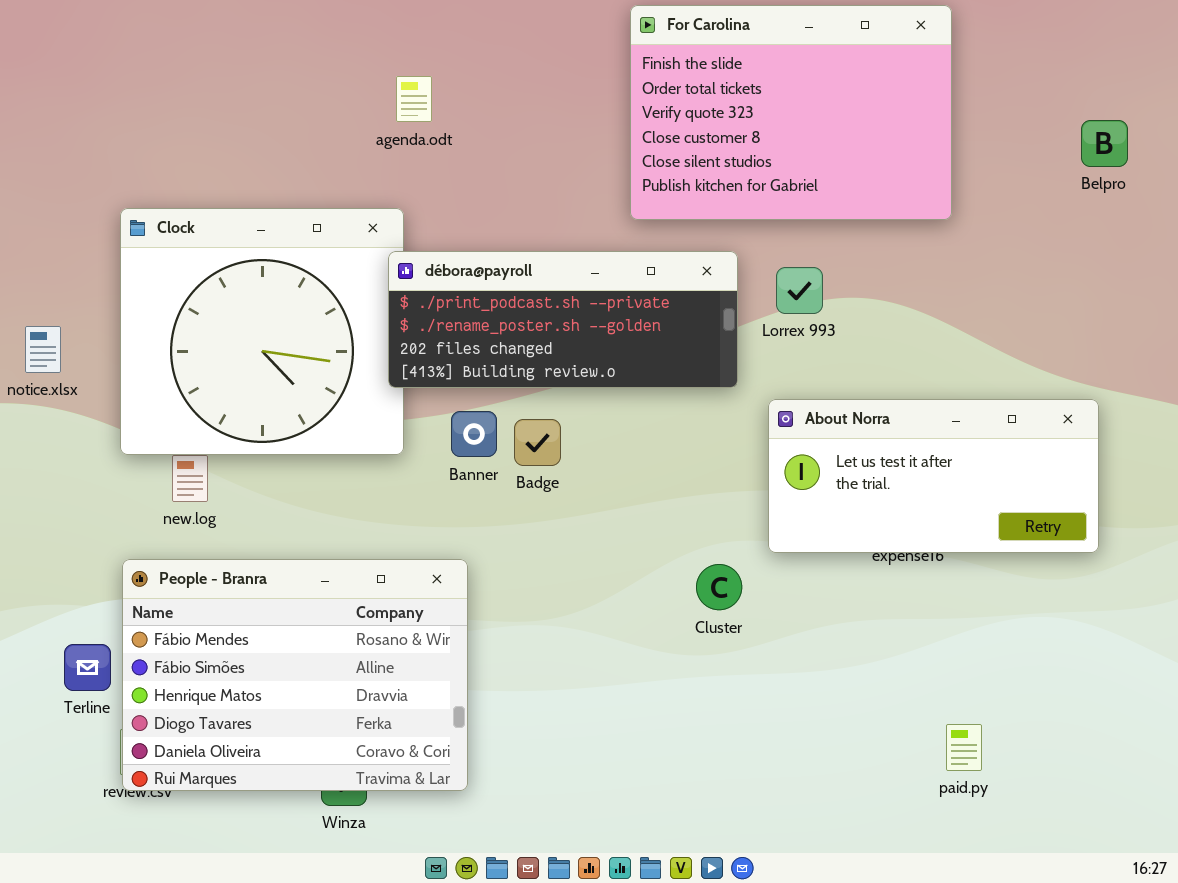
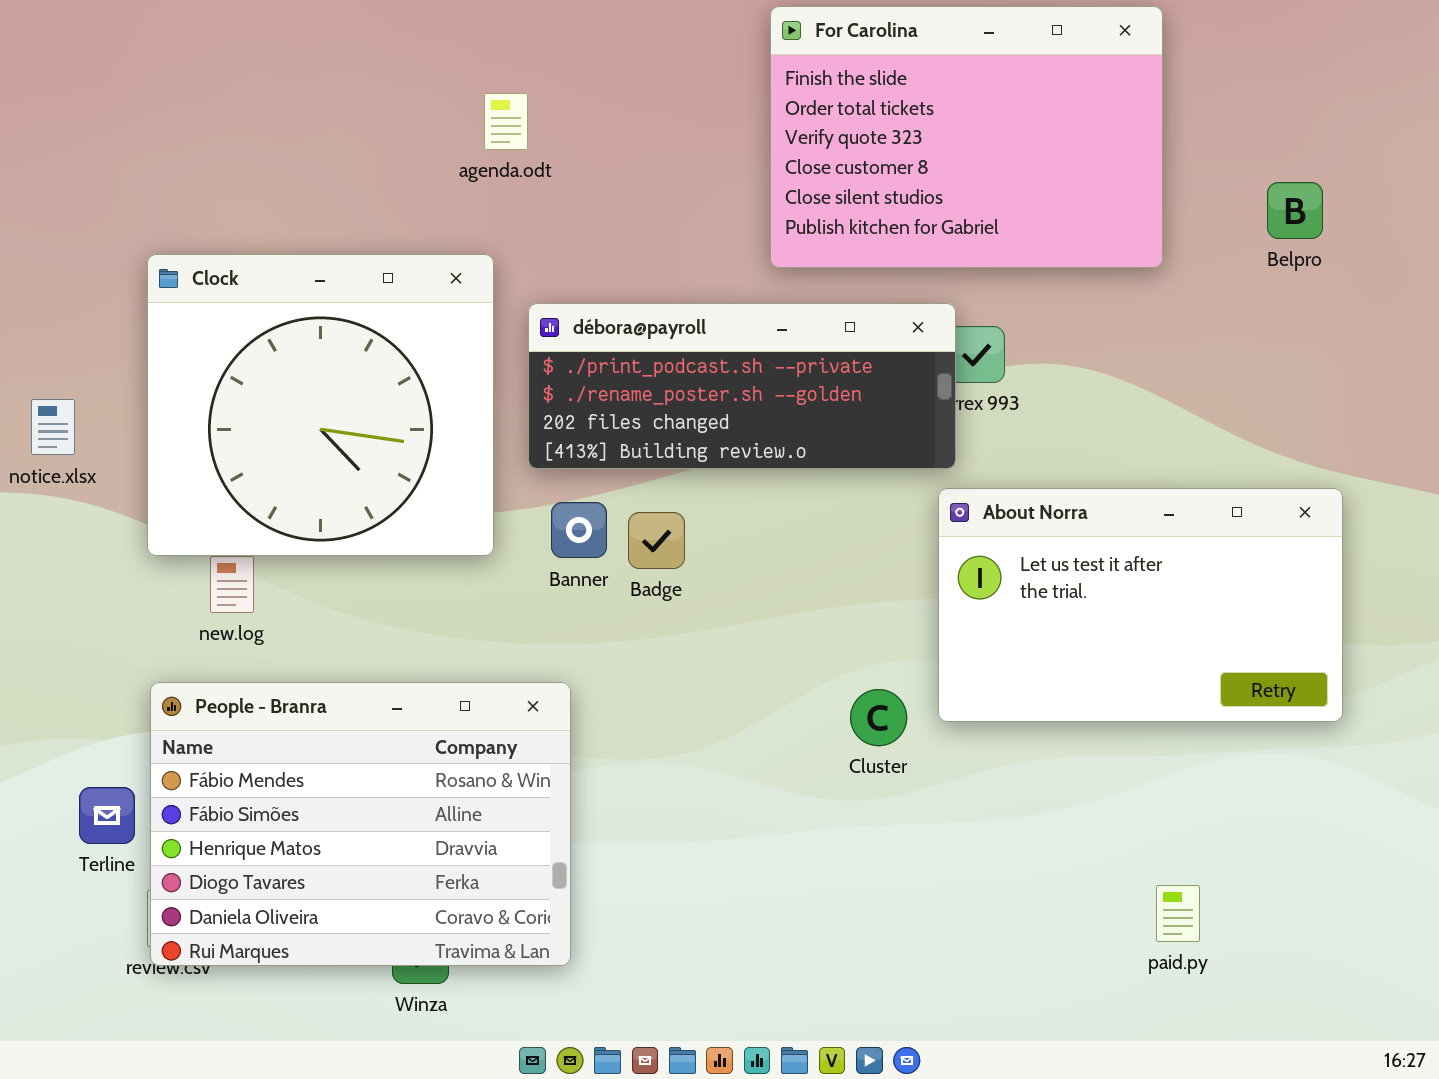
Belpro: [1081,120,1128,167] -> [1267,182,1323,239], moved
débora@payroll: [388,251,738,388] -> [528,303,956,469], moved
About Norra: [768,399,1099,553] -> [938,488,1343,722], resized

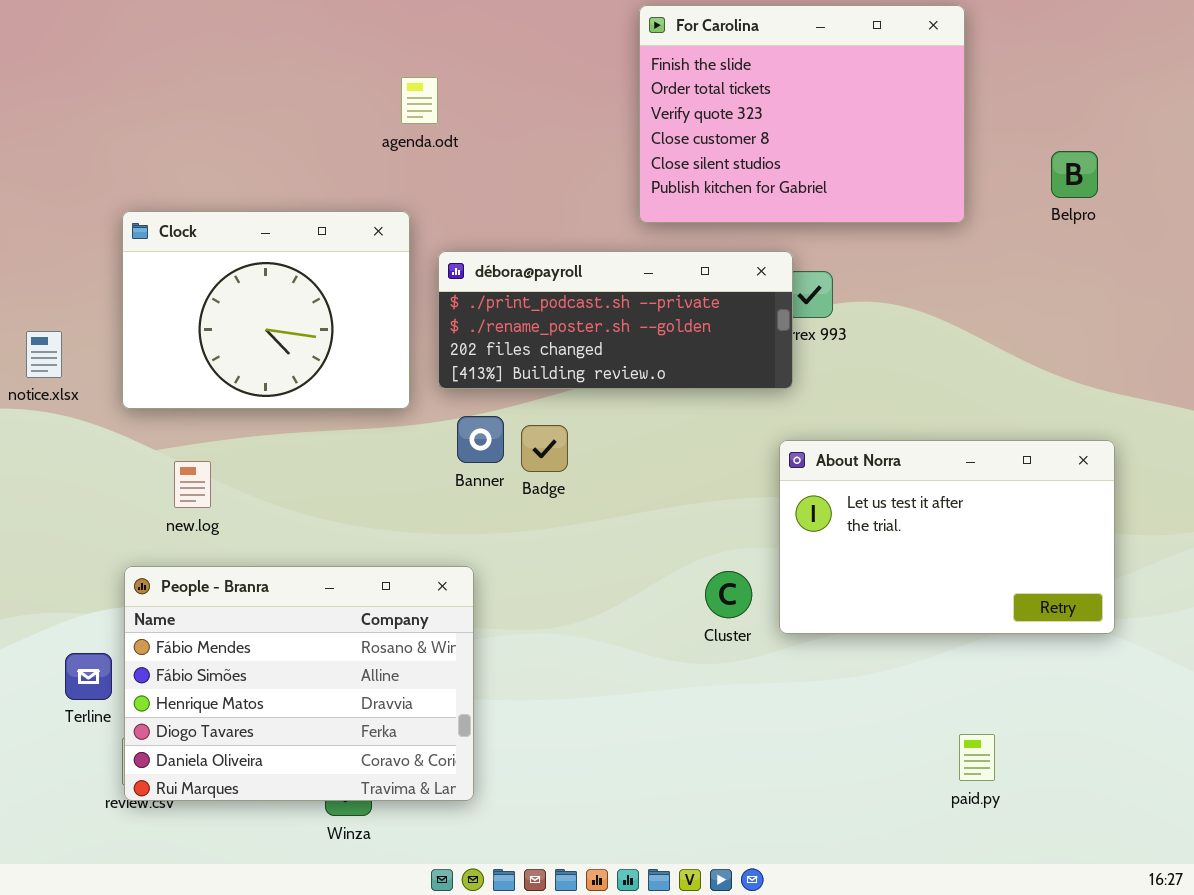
Clock: [147,254,494,556] -> [122,211,410,409], resized
About Norra: [938,488,1343,722] -> [779,440,1115,634], moved

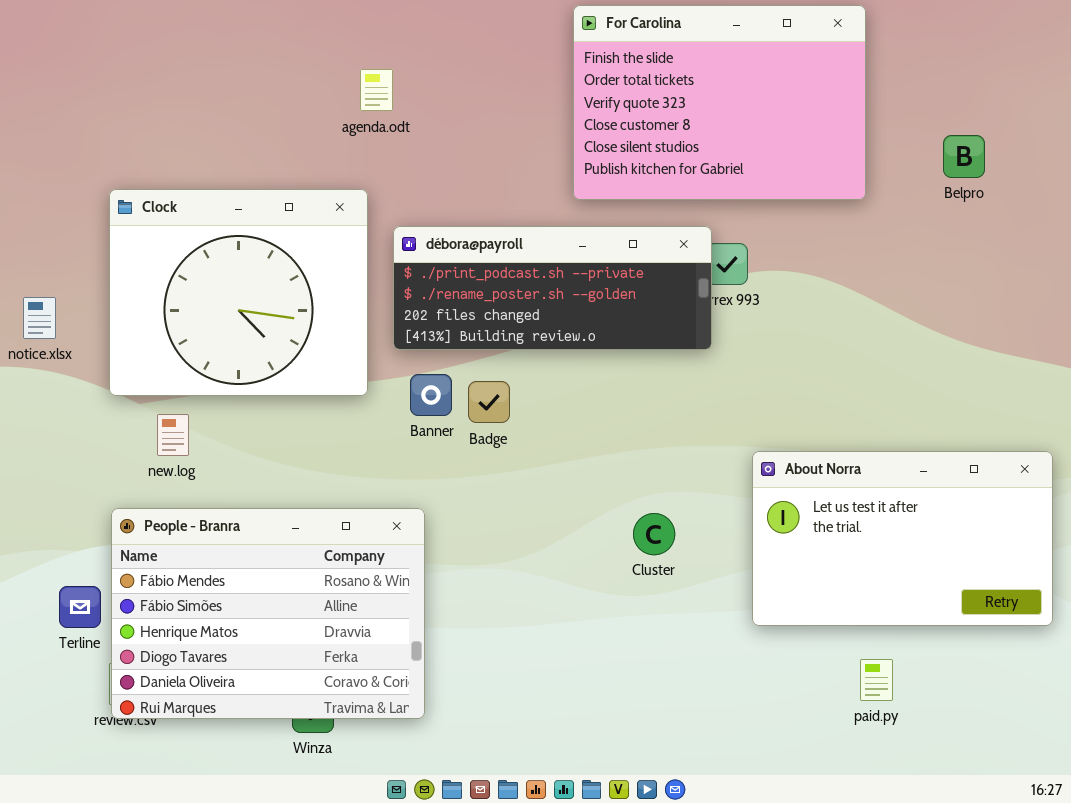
Clock: [122,211,410,409] -> [109,189,368,396], resized
About Norra: [779,440,1115,634] -> [752,451,1053,626], moved

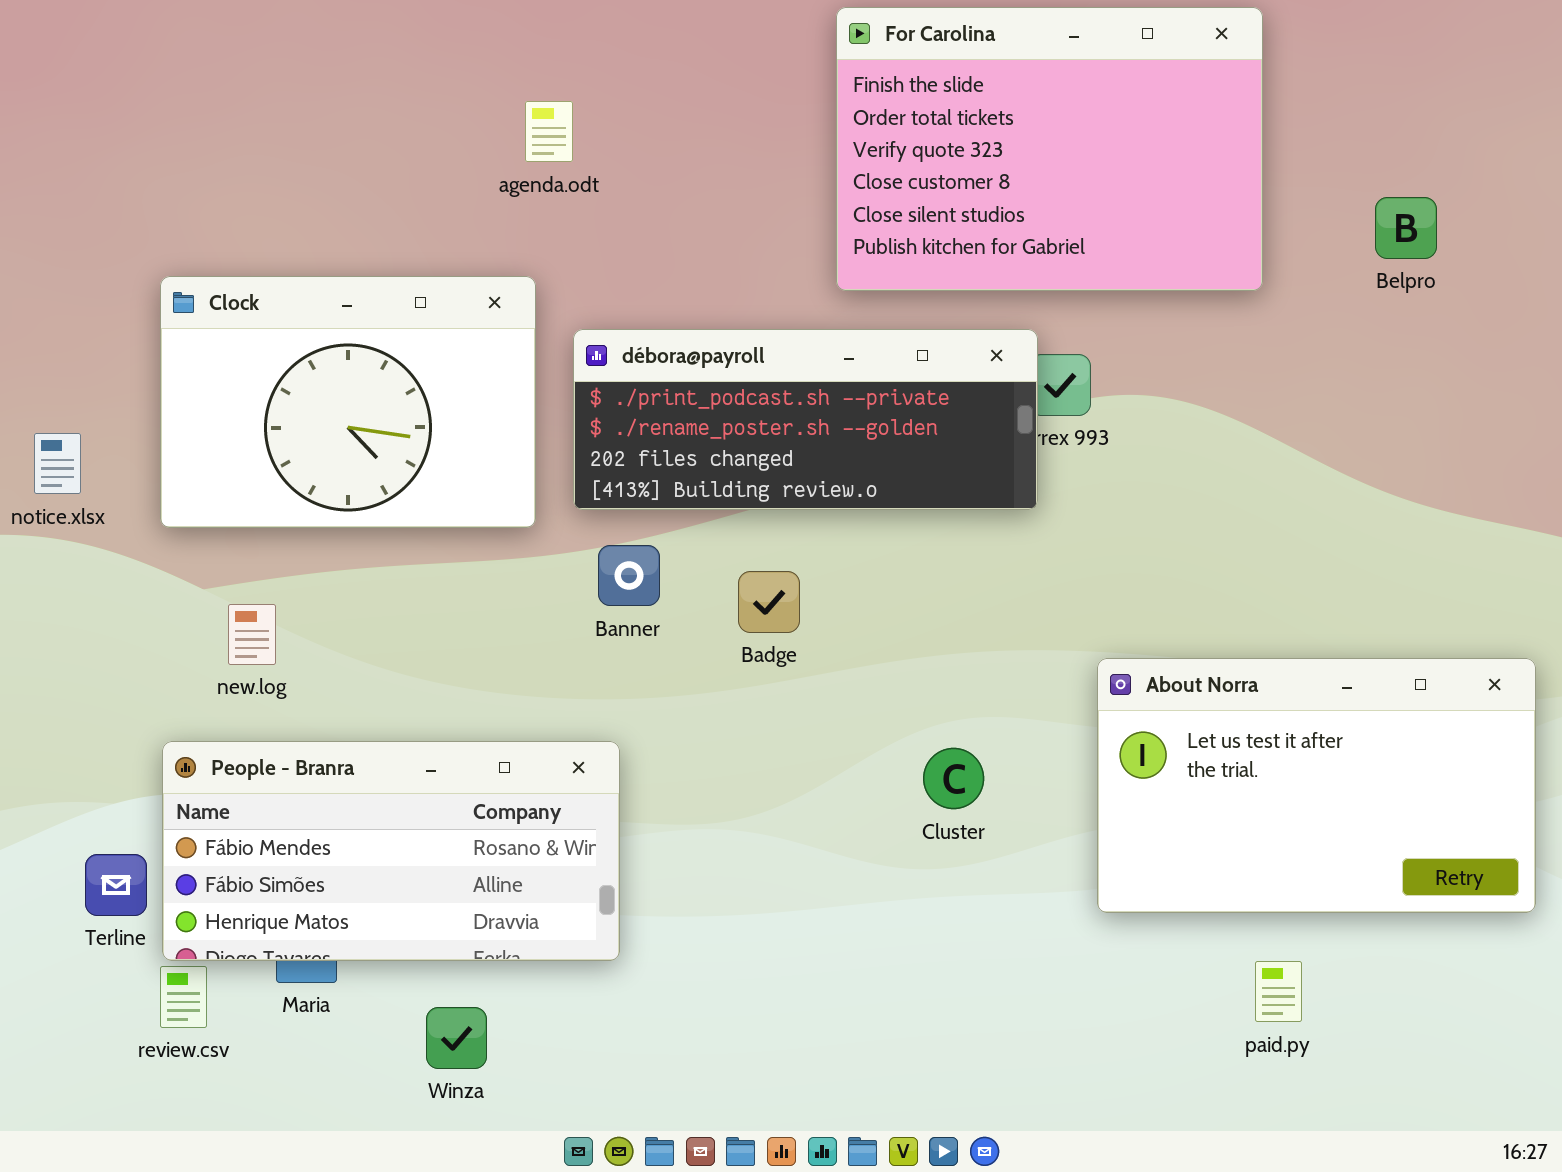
Clock: [109,189,368,396] -> [160,276,536,528], resized
Badge: [468,381,510,423] -> [738,571,800,633], moved
People - Branra: [111,508,425,719] -> [162,741,620,961], resized

